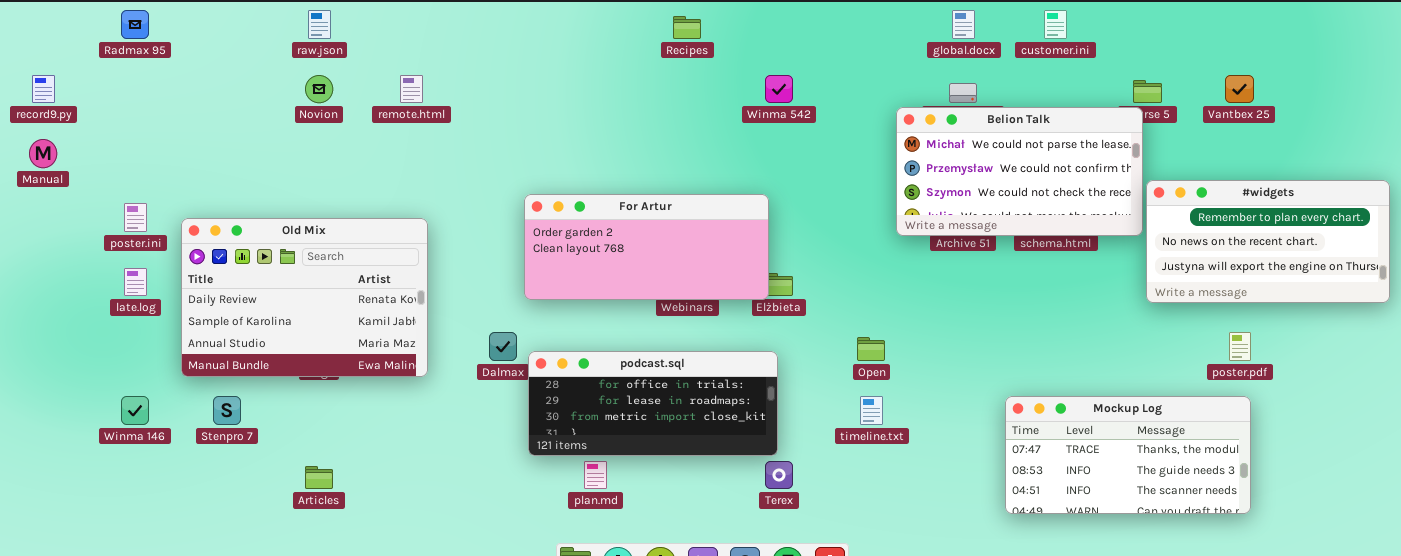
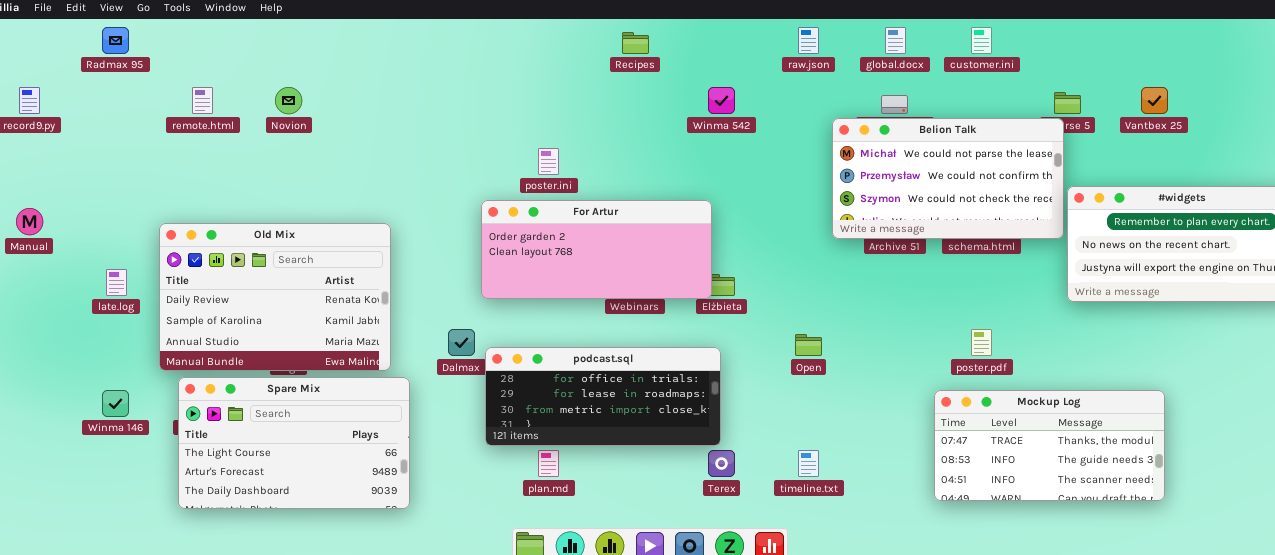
raw.json: [308,10,331,39] -> [798,27,819,54], moved
remote.html: [400,75,423,103] -> [192,87,213,114], moved
Manual: [29,139,57,168] -> [16,208,43,235], moved
poster.ini: [124,203,147,232] -> [538,148,559,175], moved
poster.pdf: [1229,332,1251,361] -> [971,329,992,356], moved
Spare Mix: none -> [178,377,410,509], opened
timeline.txt: [860,396,883,425] -> [798,450,819,477], moved

